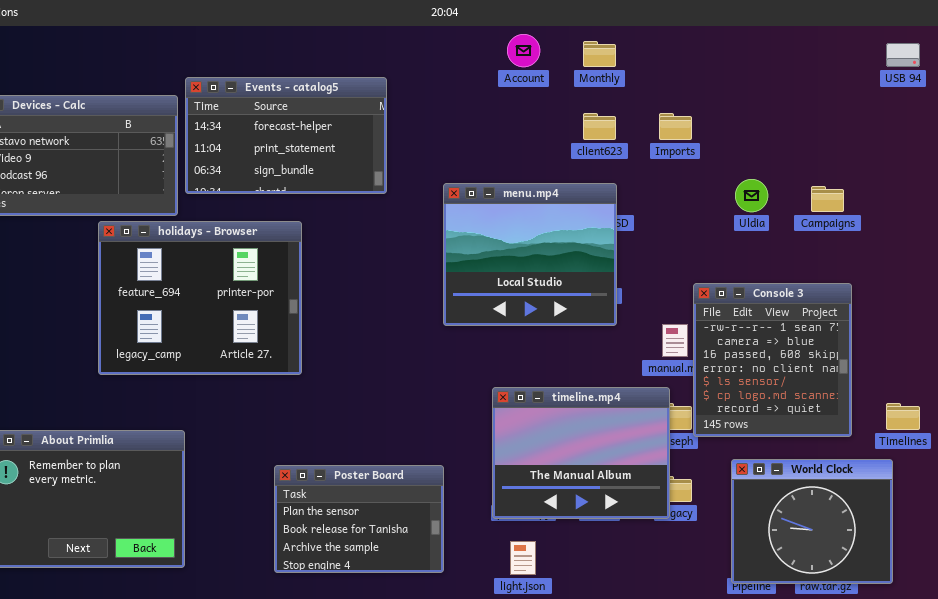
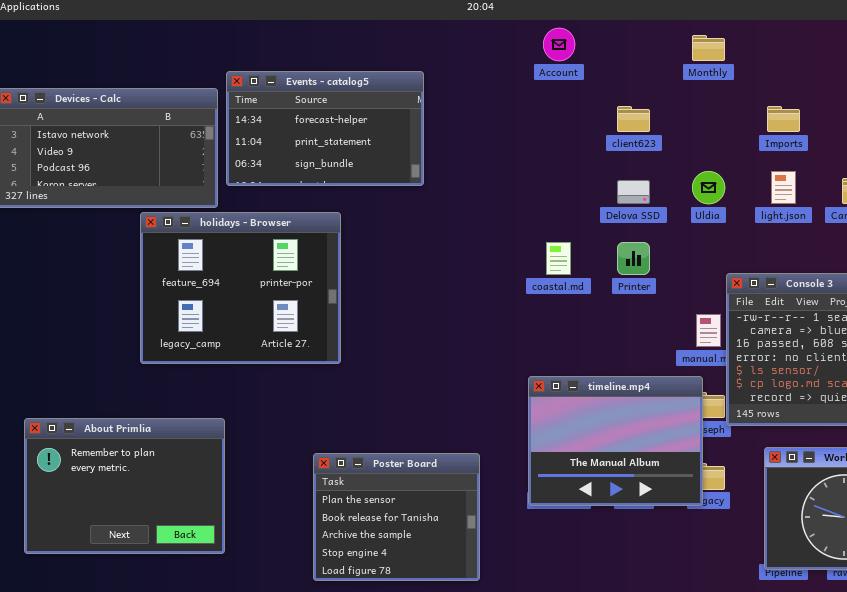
Monthly: [583,41,616,67] -> [692,35,725,61], moved
Imports: [659,113,692,140] -> [767,106,800,132], moved
Uldia: [735,179,768,212] -> [692,171,725,204], moved
menu.mp4: [443,183,617,326] -> none, closed
Poster Board: [274,465,444,573] -> [313,453,480,581], resized
light.json: [510,541,536,575] -> [771,171,796,204], moved

